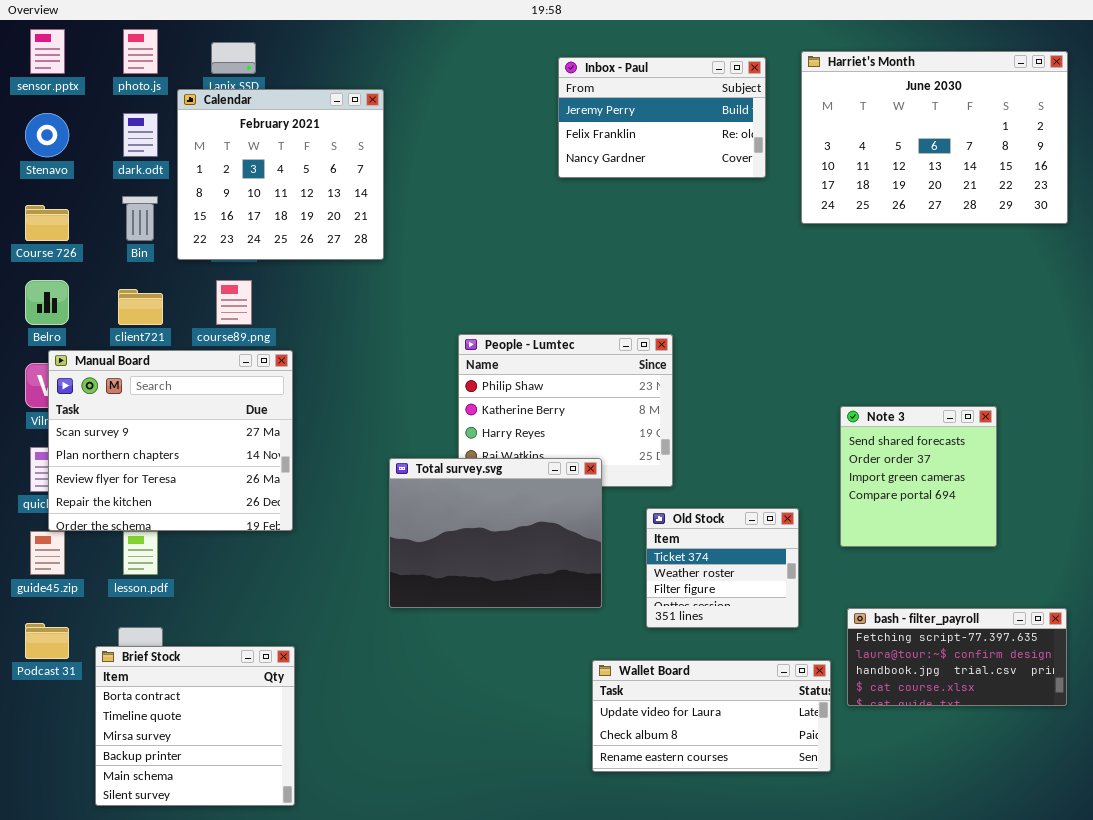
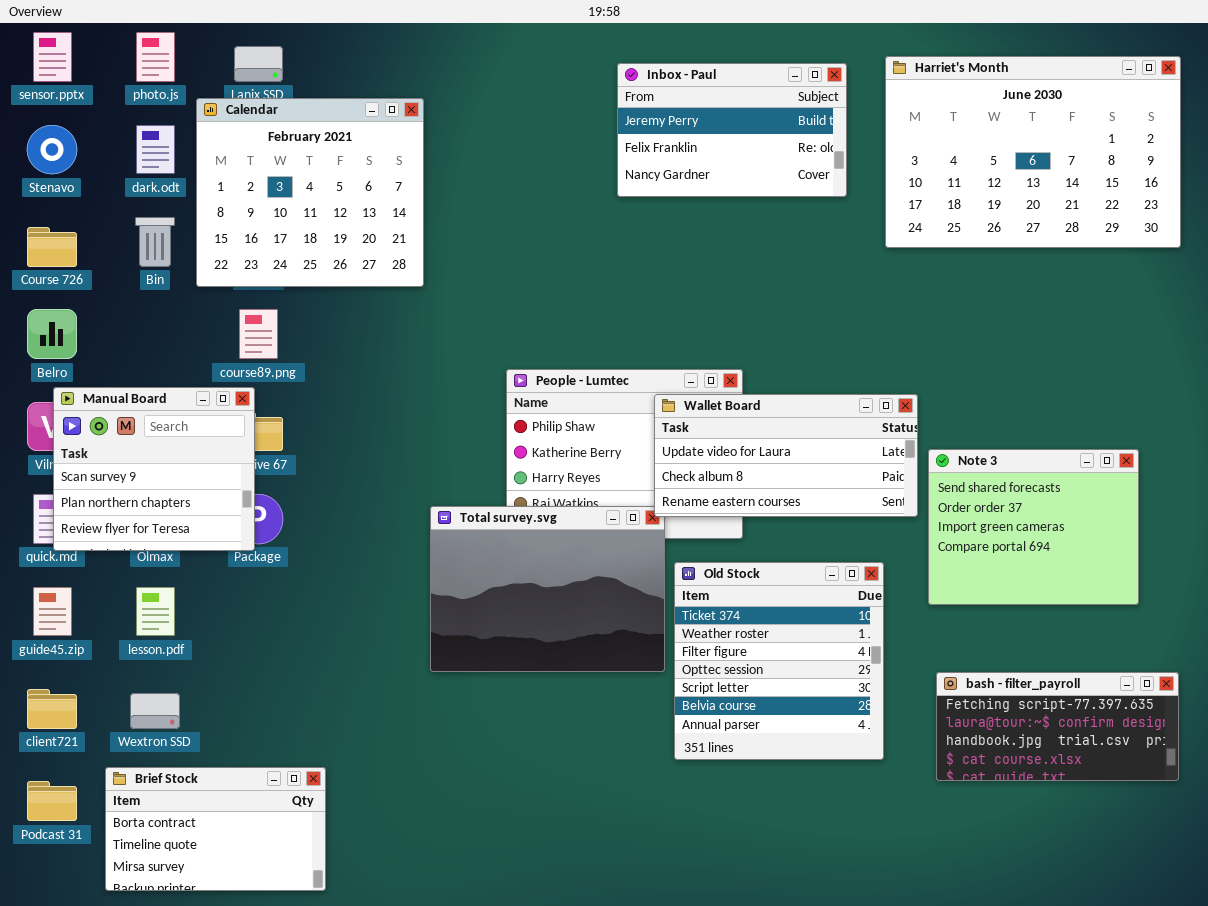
client721: [118,289,163,325] -> [27,689,77,729], moved
Manual Board: [48,350,293,531] -> [53,387,255,551], resized
Note 3: [840,406,997,547] -> [928,449,1139,605], resized
Old Stock: [646,508,799,628] -> [674,562,884,760], resized
Podcast 31: [25,623,69,659] -> [27,781,77,821], moved
Brief Stock: [95,646,295,806] -> [105,767,326,891], resized
Wallet Board: [592,660,831,772] -> [654,394,918,517], moved

